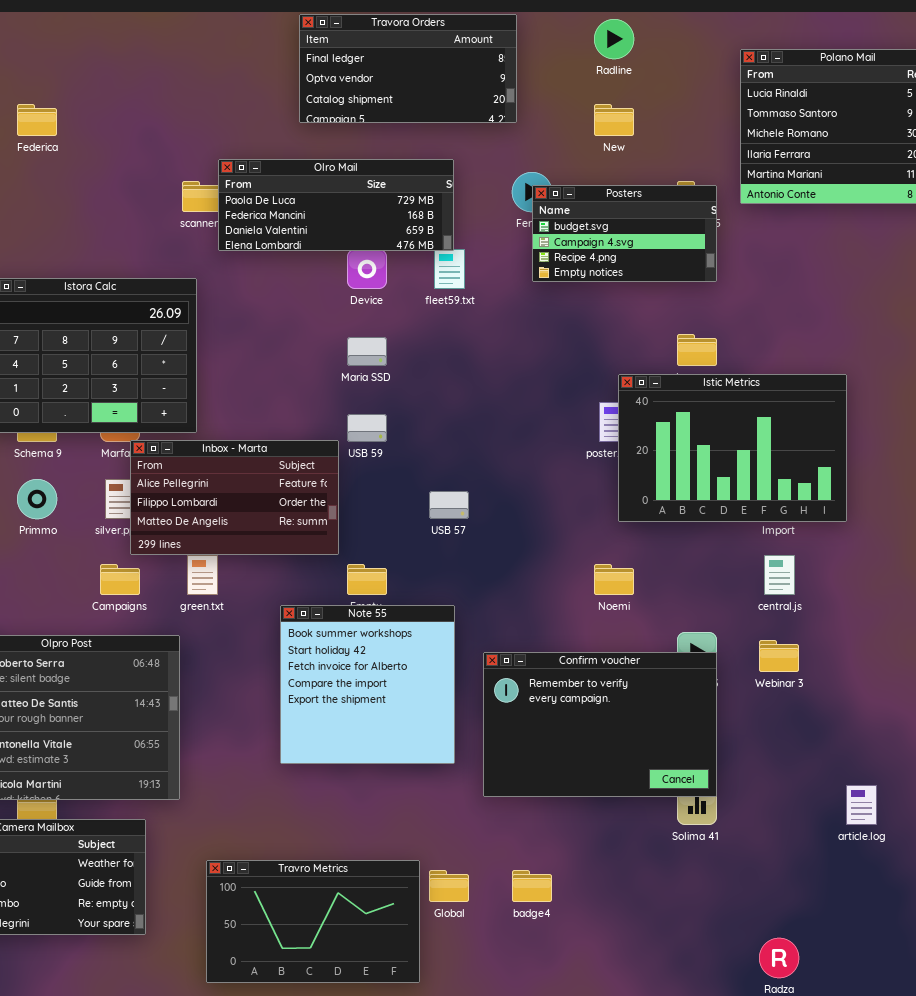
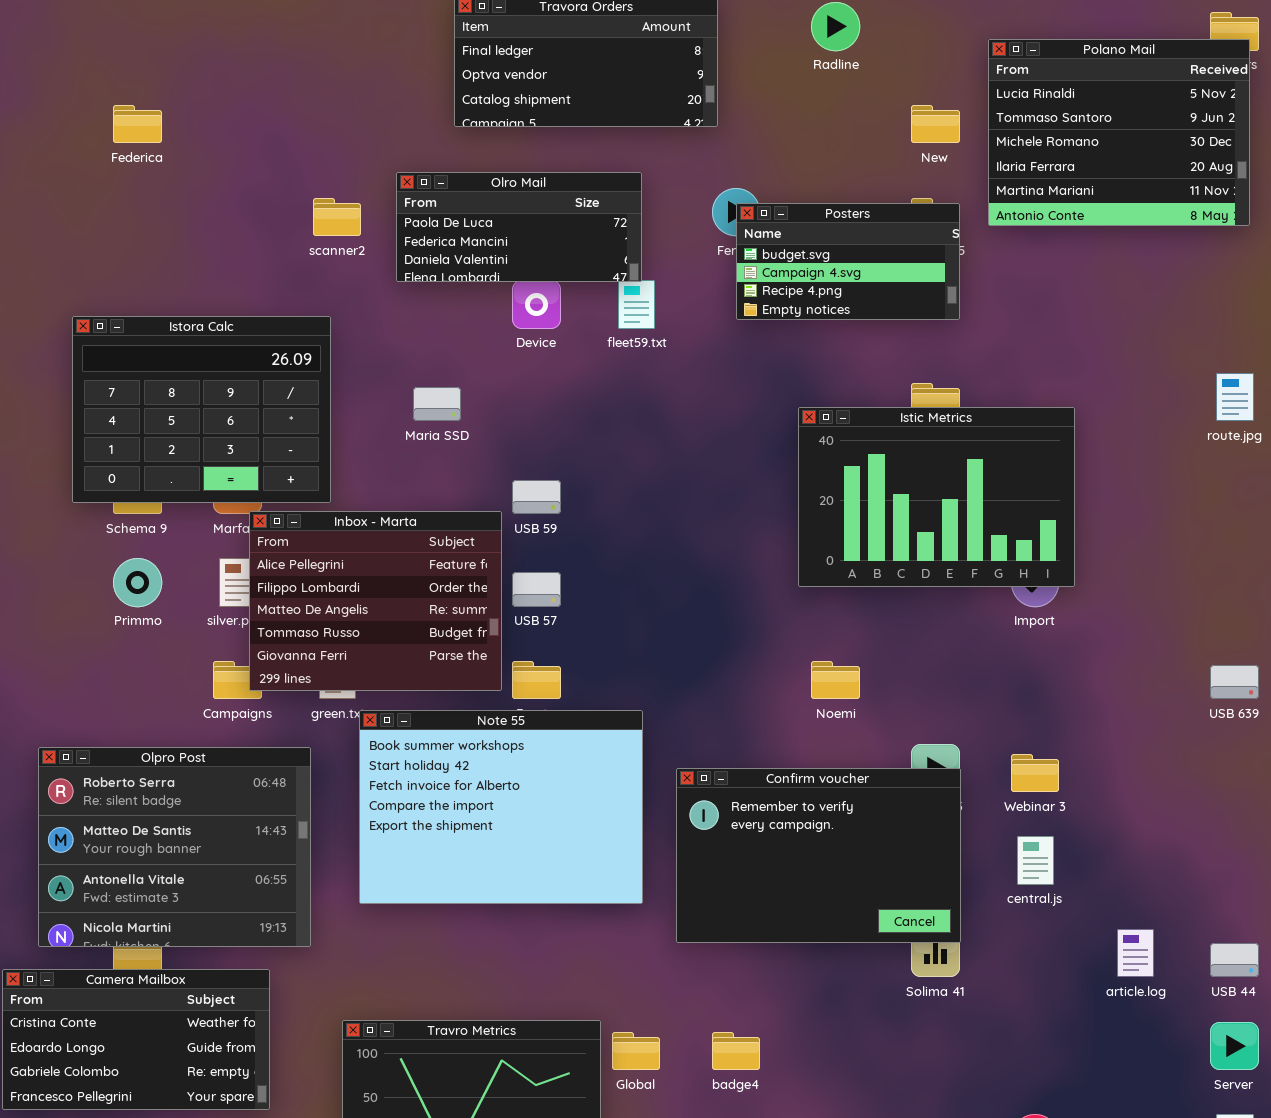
New: [594,104,634,136] -> [911,105,960,143], moved
Olro Mail: [218,159,454,251] -> [396,172,642,282], resized
Maria SSD: [347,337,387,366] -> [413,387,461,421], moved
Istic Metrics: [618,374,847,522] -> [798,407,1075,587], moved
Inbox - Marta: [130,440,339,555] -> [249,511,502,691], resized
USB 57: [429,491,469,519] -> [512,572,561,607], moved
central.js: [764,555,795,595] -> [1017,836,1054,885], moved
Note 55: [280,605,455,764] -> [359,710,643,904], resized

